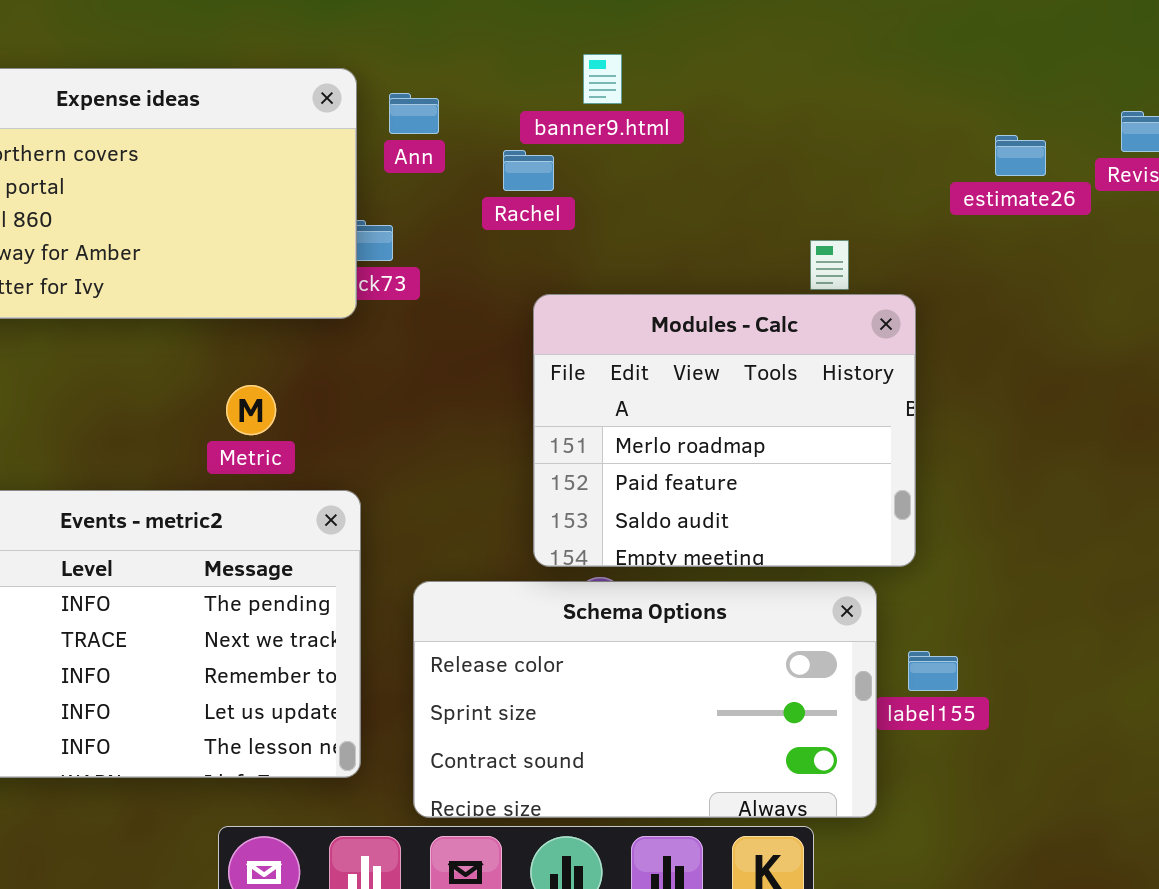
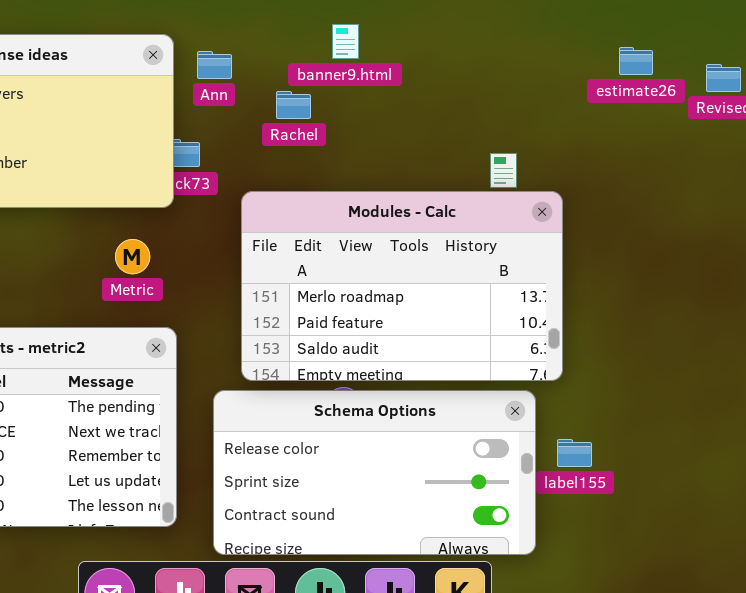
estimate26: [995,135,1046,176] -> [619,47,653,75], moved
Modules - Calc: [533,294,916,567] -> [241,191,563,381], resized
Metric: [226,385,276,435] -> [115,239,150,274], moved

